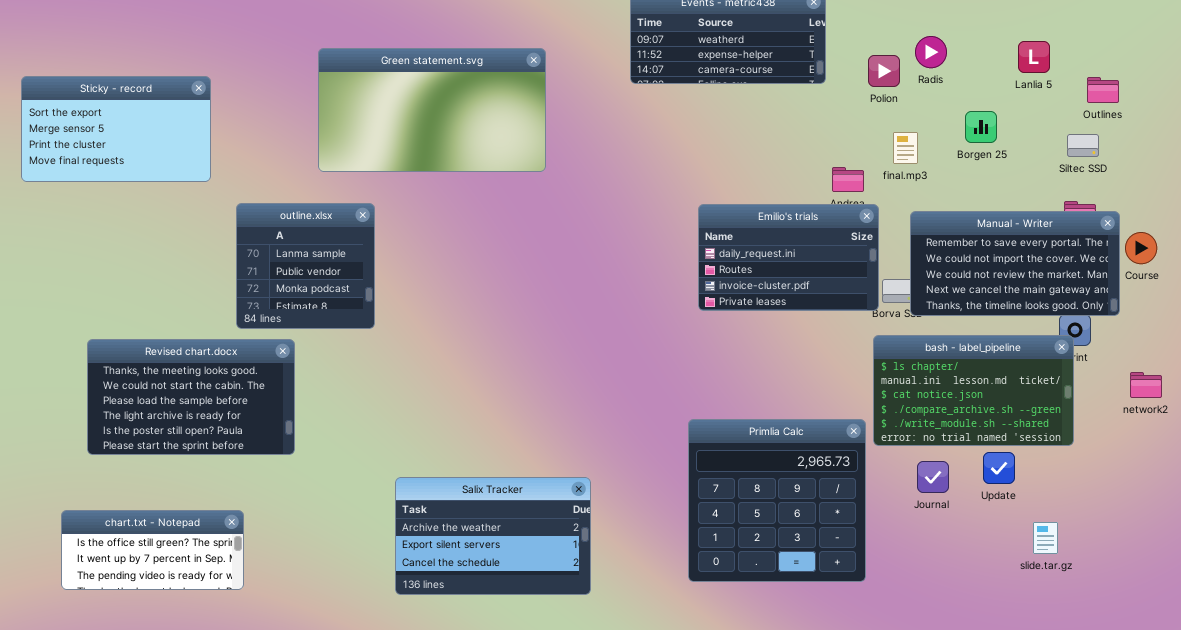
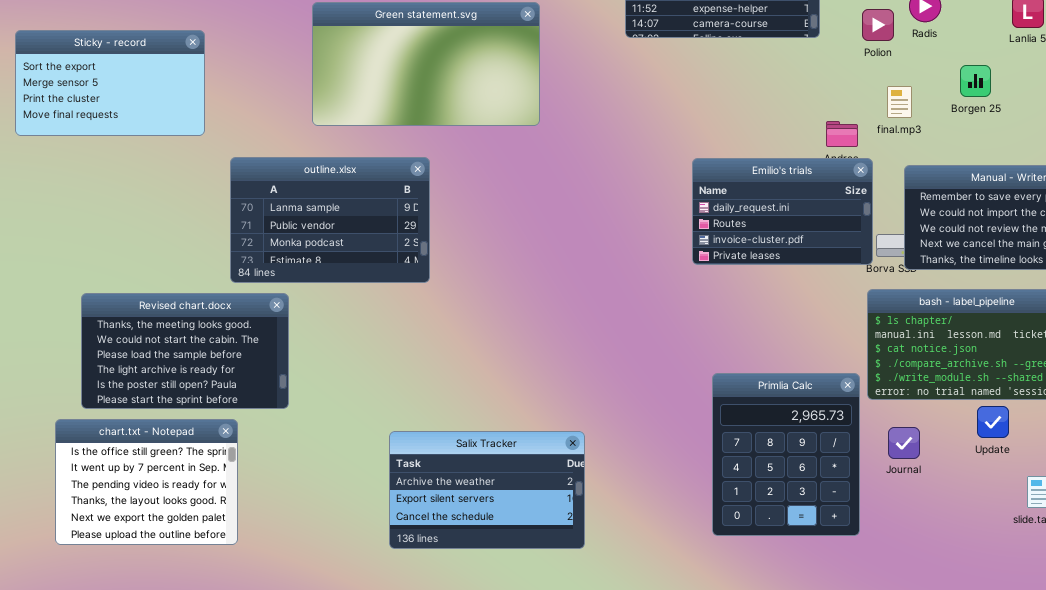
outline.xlsx: [236,203,375,329] -> [230,157,430,283], resized
Primlia Calc: [688,419,866,582] -> [712,373,860,536], resized
Journal: [917,461,949,493] -> [888,427,920,459], moved
chart.txt - Notepad: [61,510,244,590] -> [55,419,238,545], resized

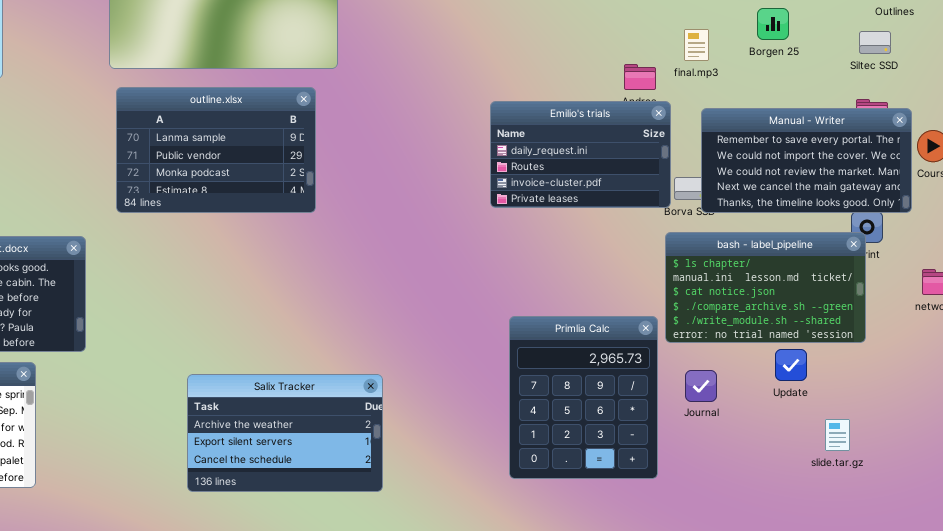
outline.xlsx: [230,157,430,283] -> [116,87,316,213], moved

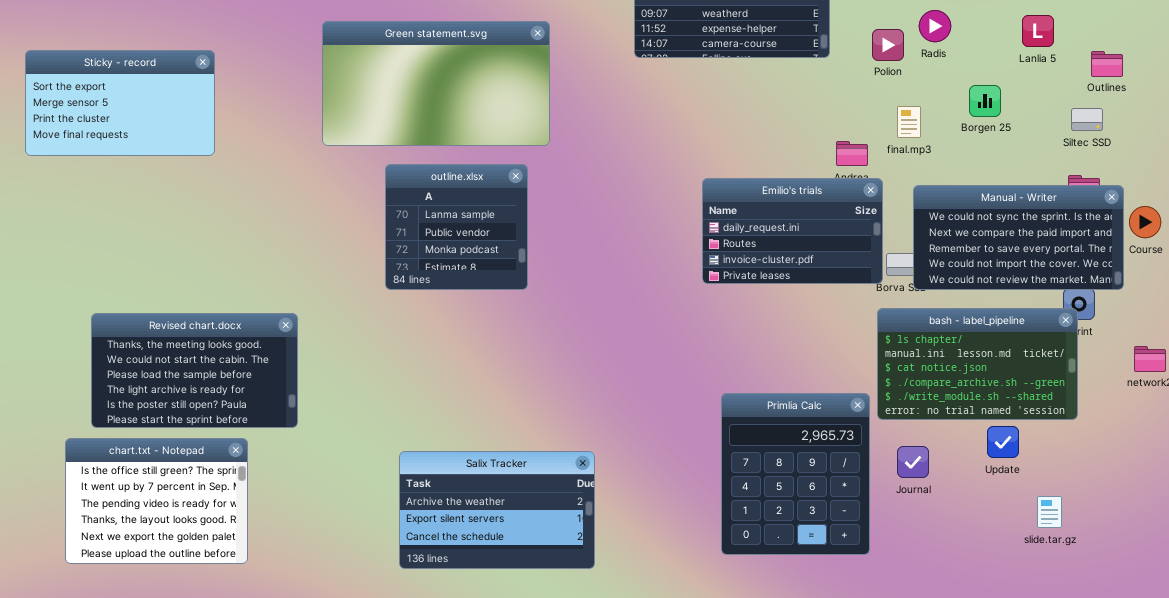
outline.xlsx: [116,87,316,213] -> [385,164,528,290], resized
Manual - Writer: [701,108,912,213] -> [913,185,1124,290], scrolled up 2 rows

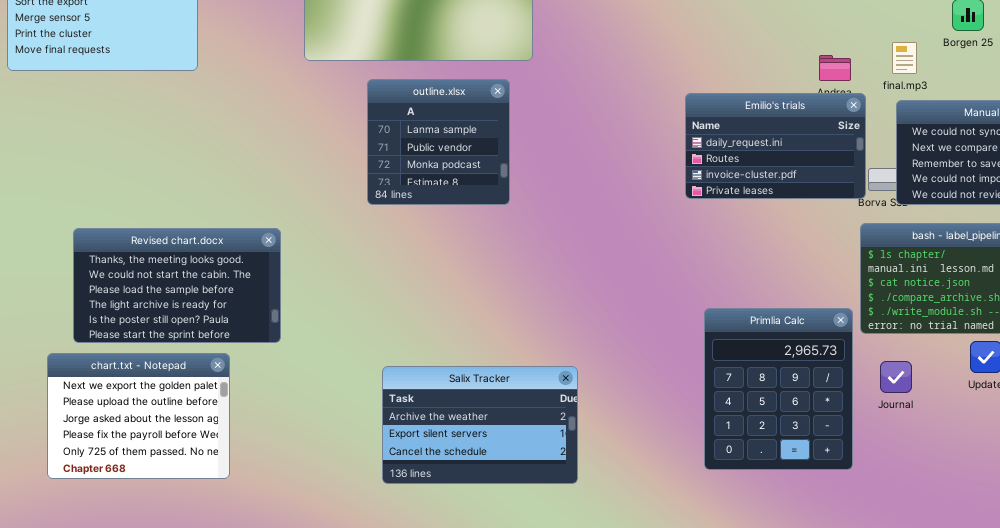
final.mp3: [897,106,921,138] -> [892,42,917,74], moved
chart.txt - Notepad: [65,438,248,564] -> [47,353,230,479], scrolled down 4 rows

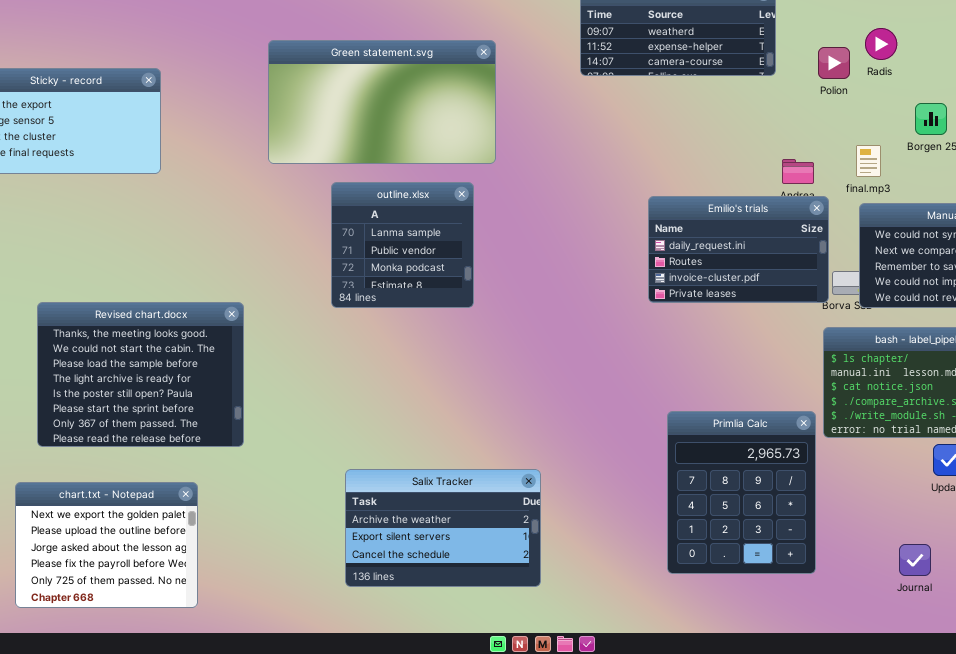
Revised chart.docx: [73,228,281,343] -> [37,302,244,447], resized
chart.txt - Notepad: [47,353,230,479] -> [15,482,198,608], moved
Journal: [880,361,912,393] -> [899,544,931,576], moved

